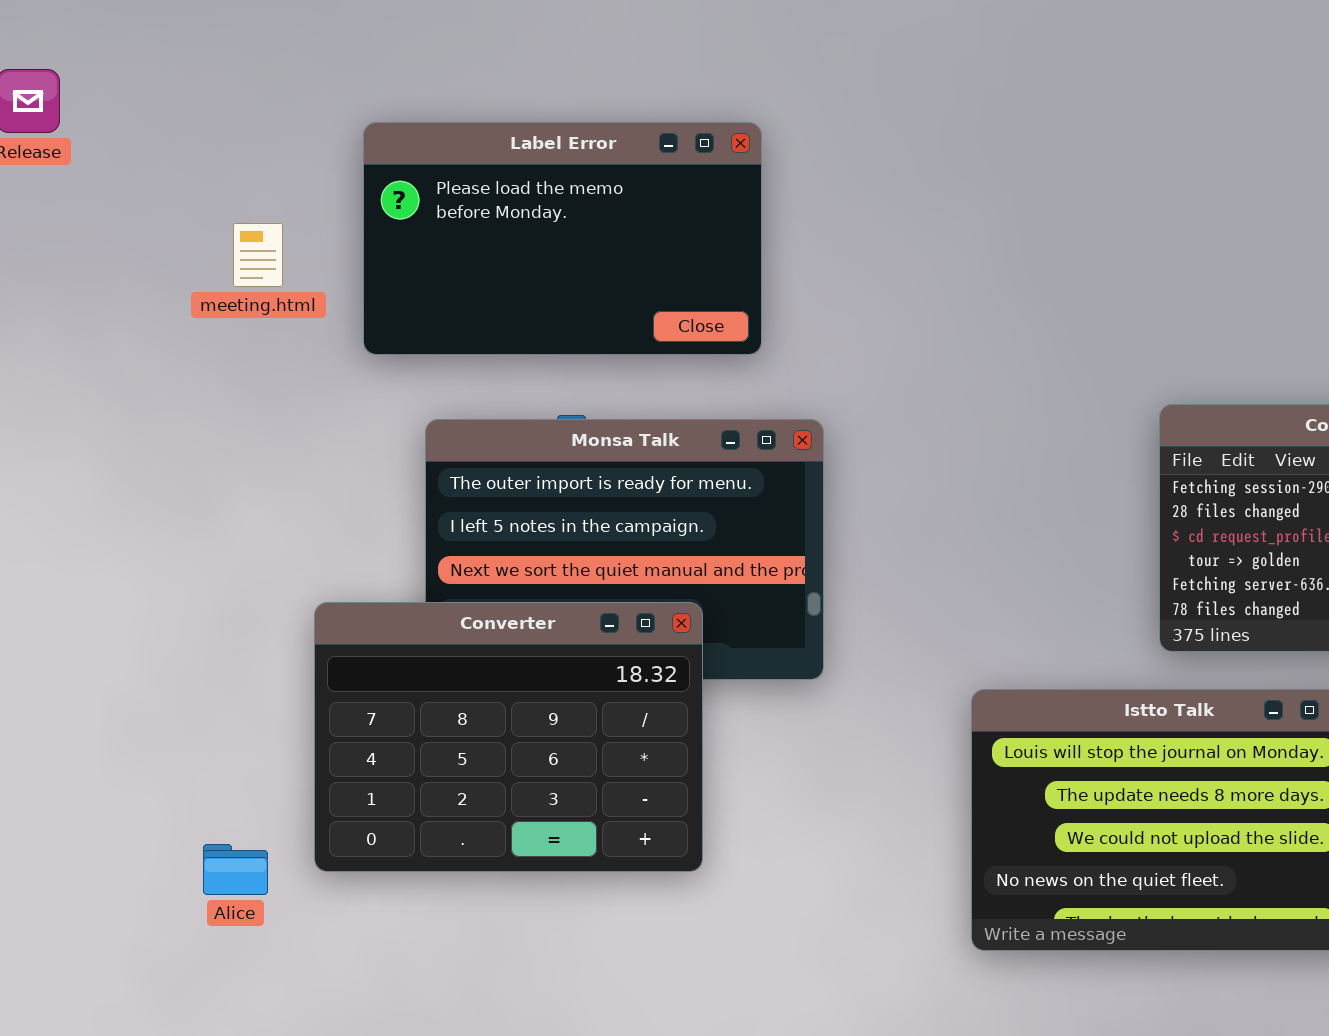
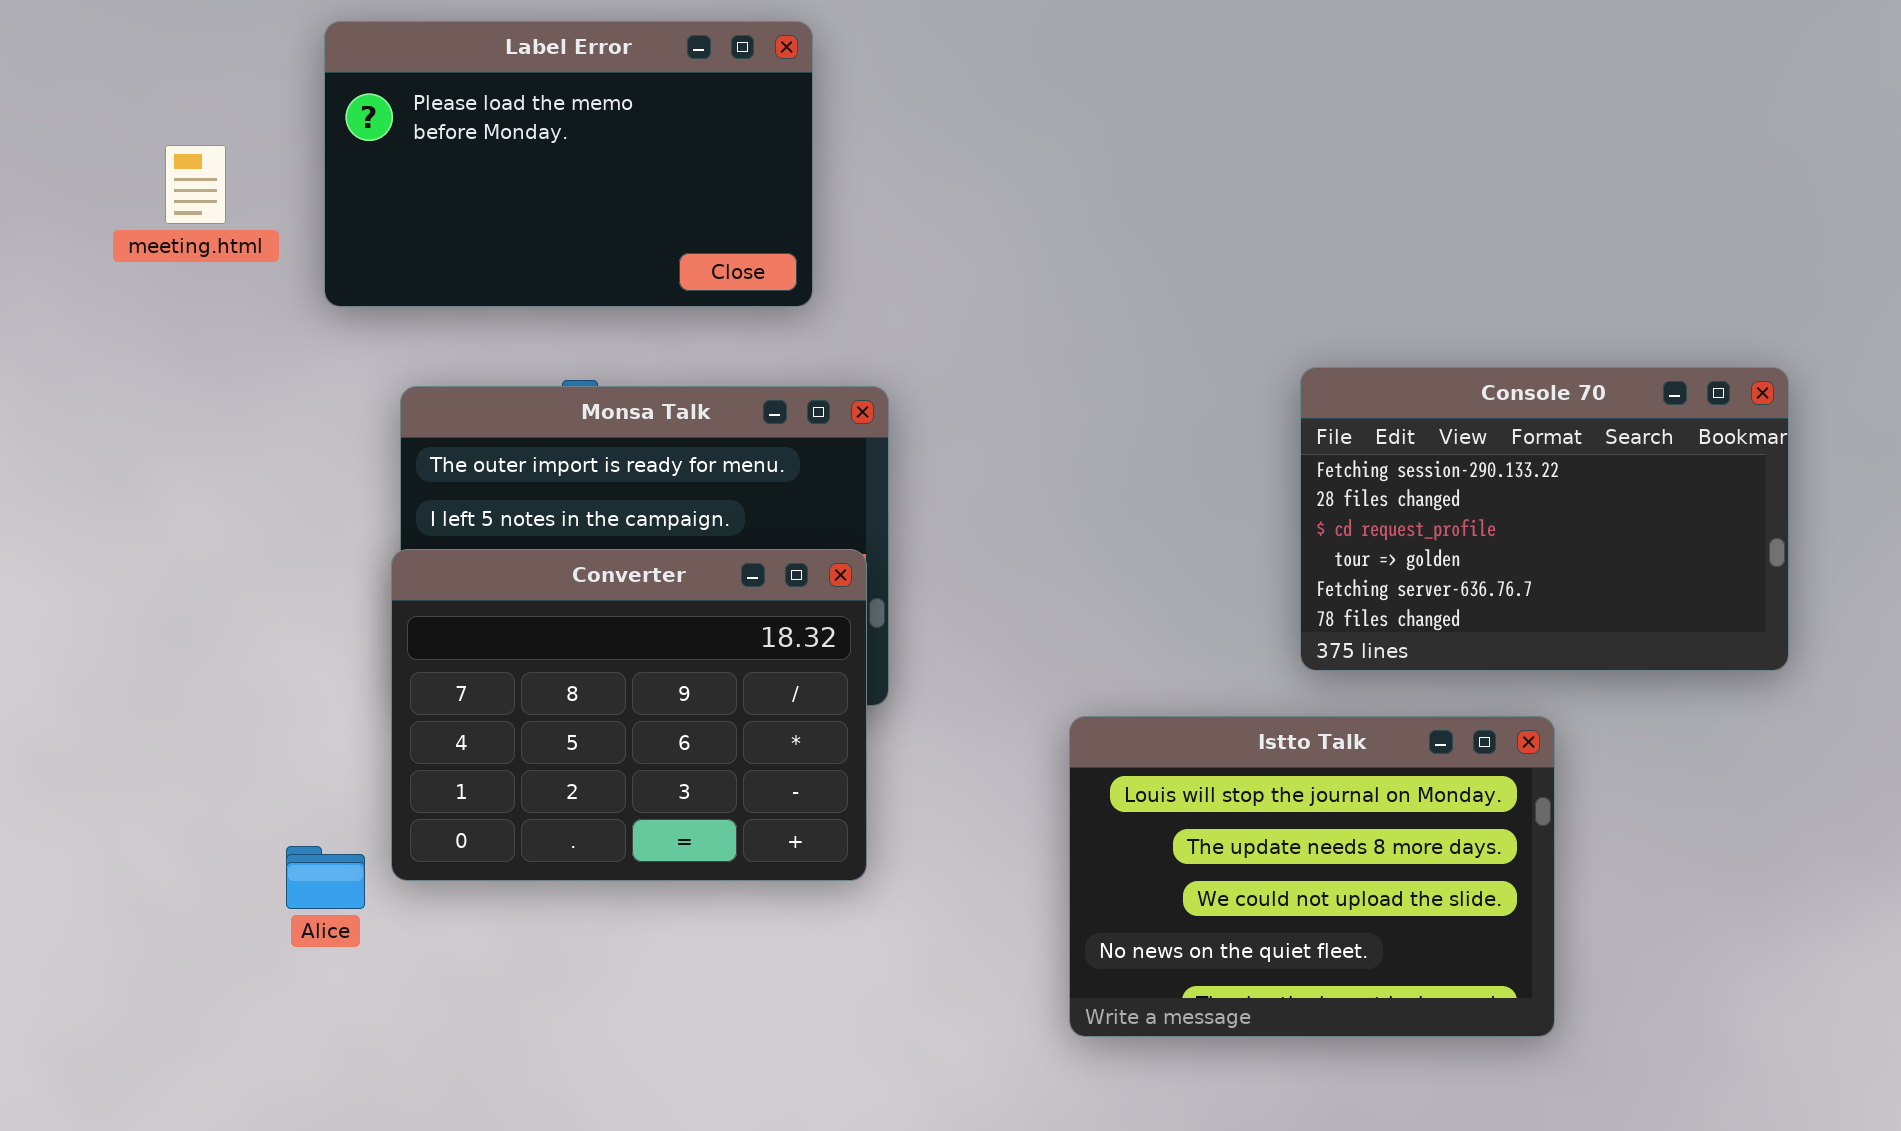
Converter: [314,602,703,872] -> [391,549,867,881], moved
Alice: [203,844,268,895] -> [286,846,365,909], moved

